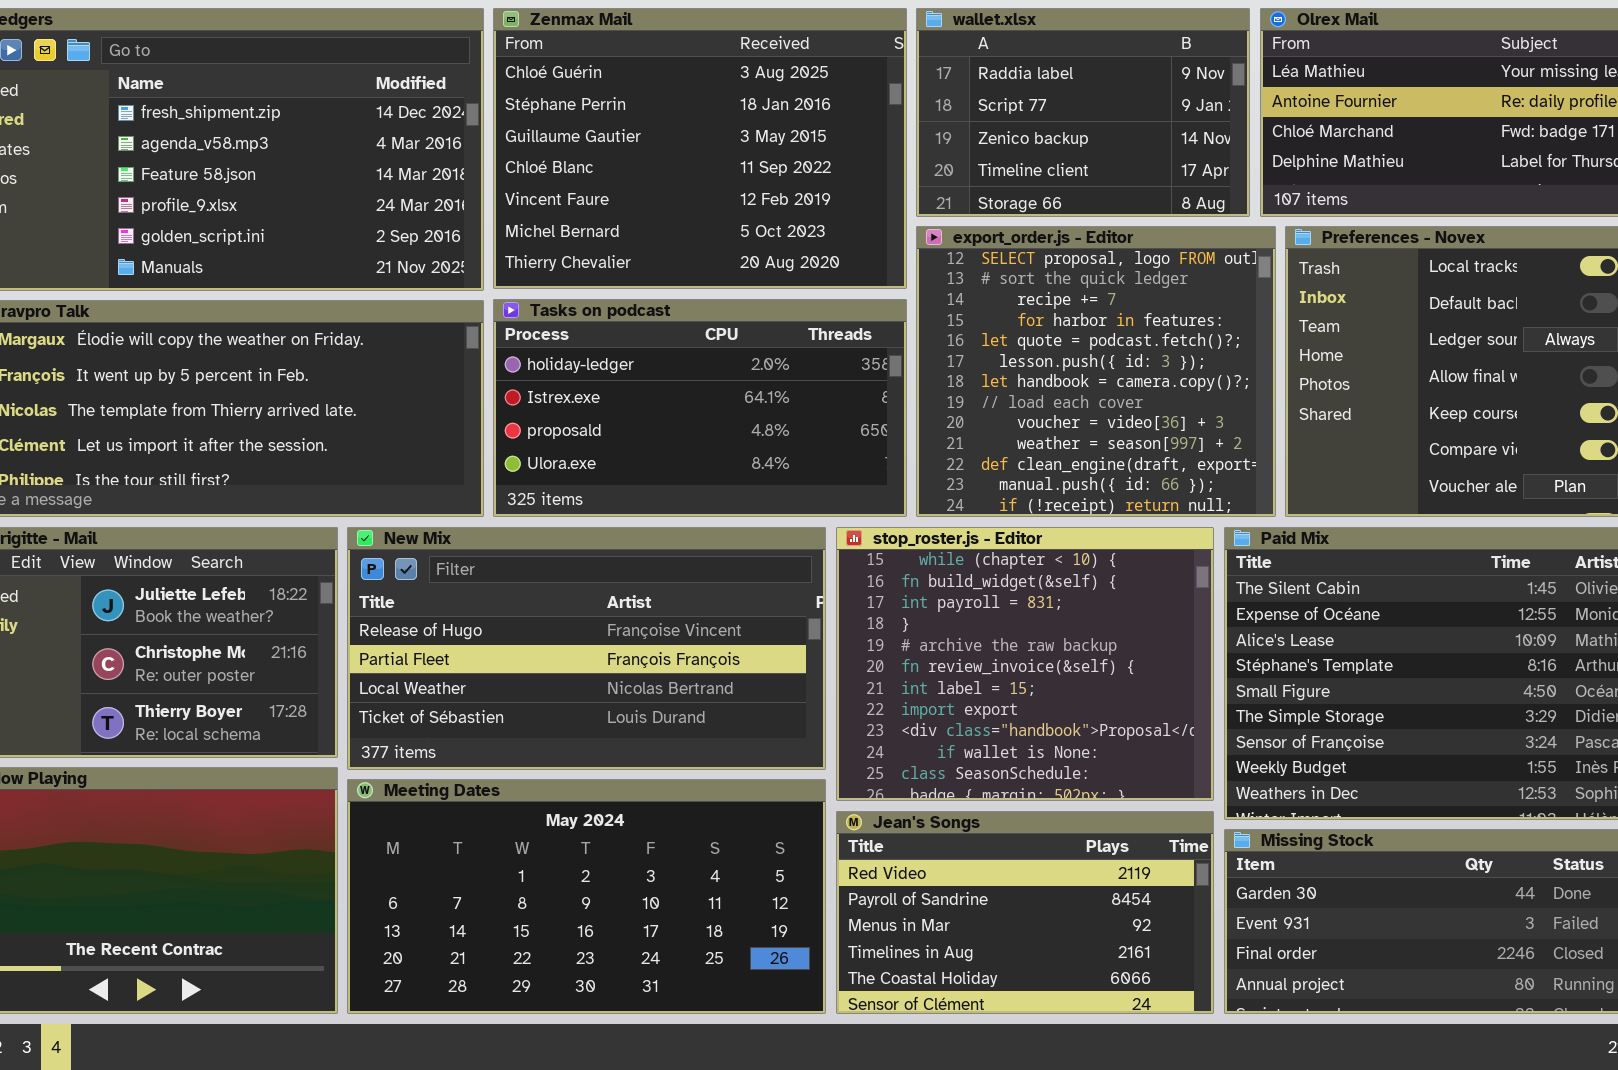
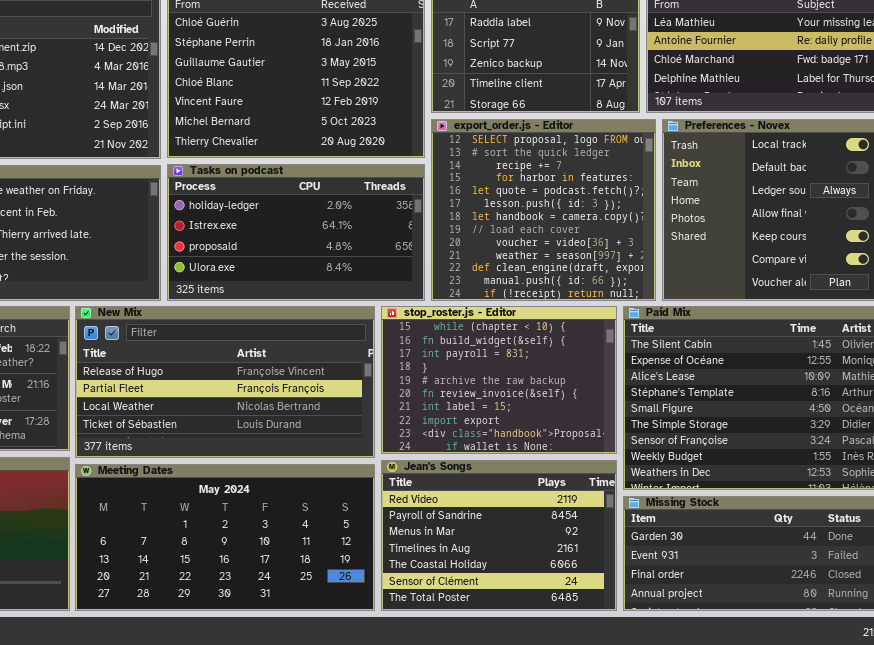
stop_roster.js - Editor: [836,527,1214,801] -> [381,306,617,454], resized
Jean's Songs: [836,811,1214,1014] -> [381,460,617,611], resized

